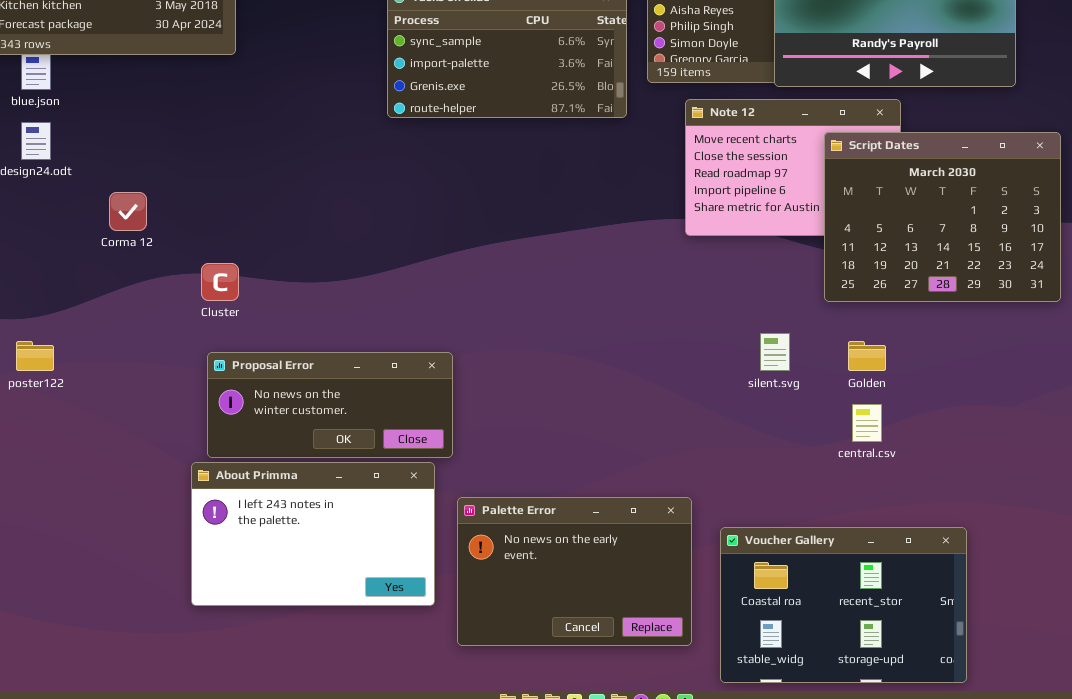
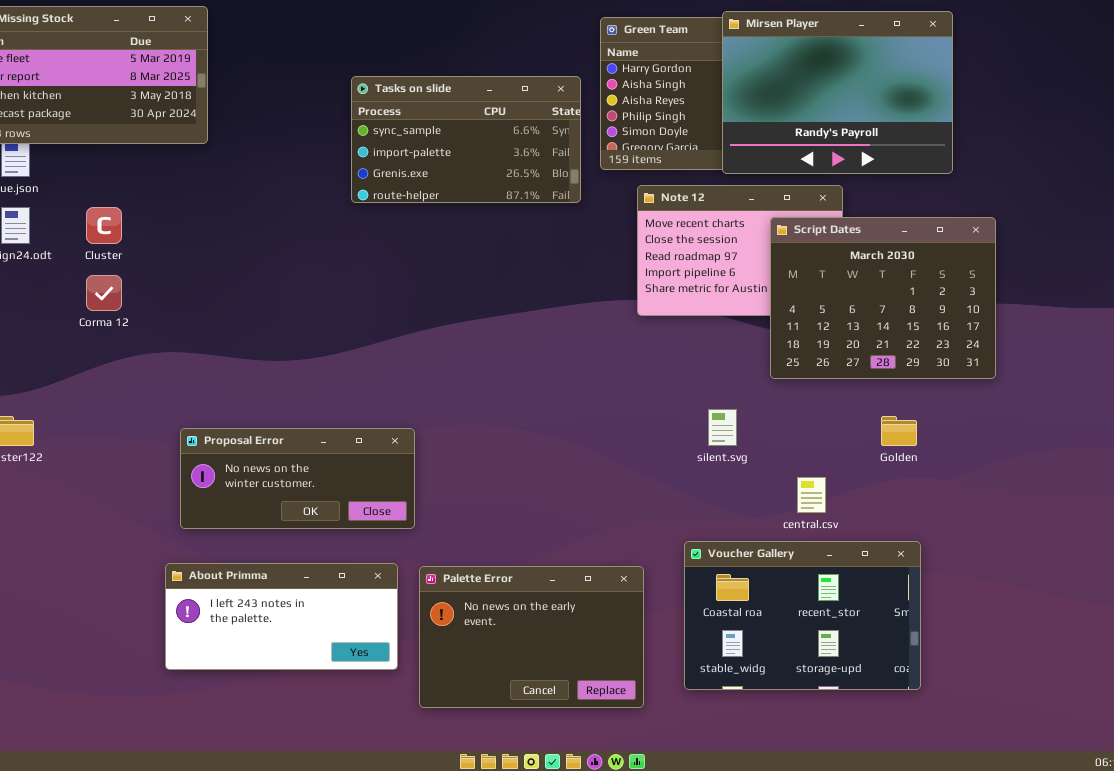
Cluster: [201,263,239,301] -> [86,207,122,244], moved
Golden: [848,341,886,371] -> [881,416,917,446], moved
About Primma: [191,462,435,606] -> [165,563,398,670], resized
Voucher Gallery: [720,527,967,683] -> [684,541,921,690], moved

